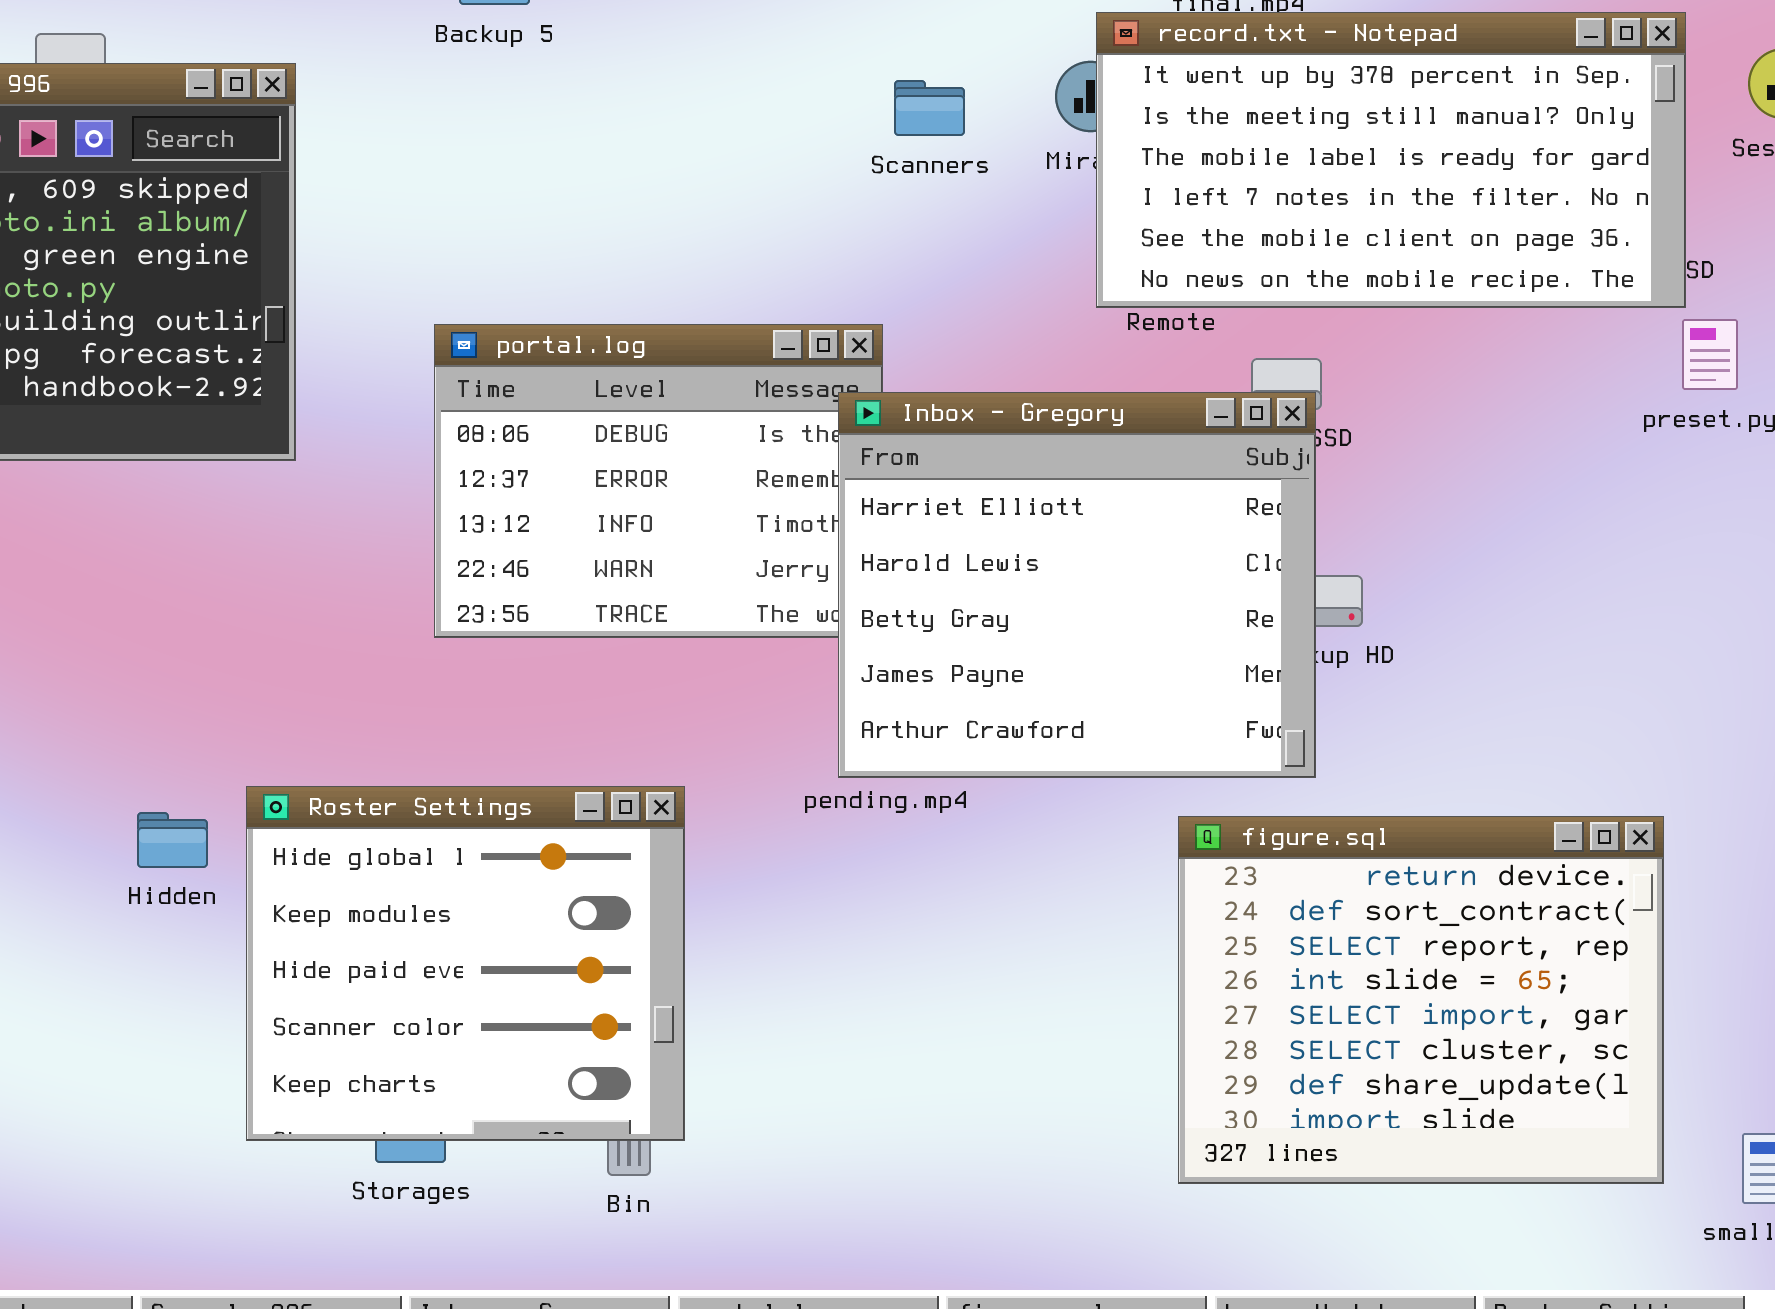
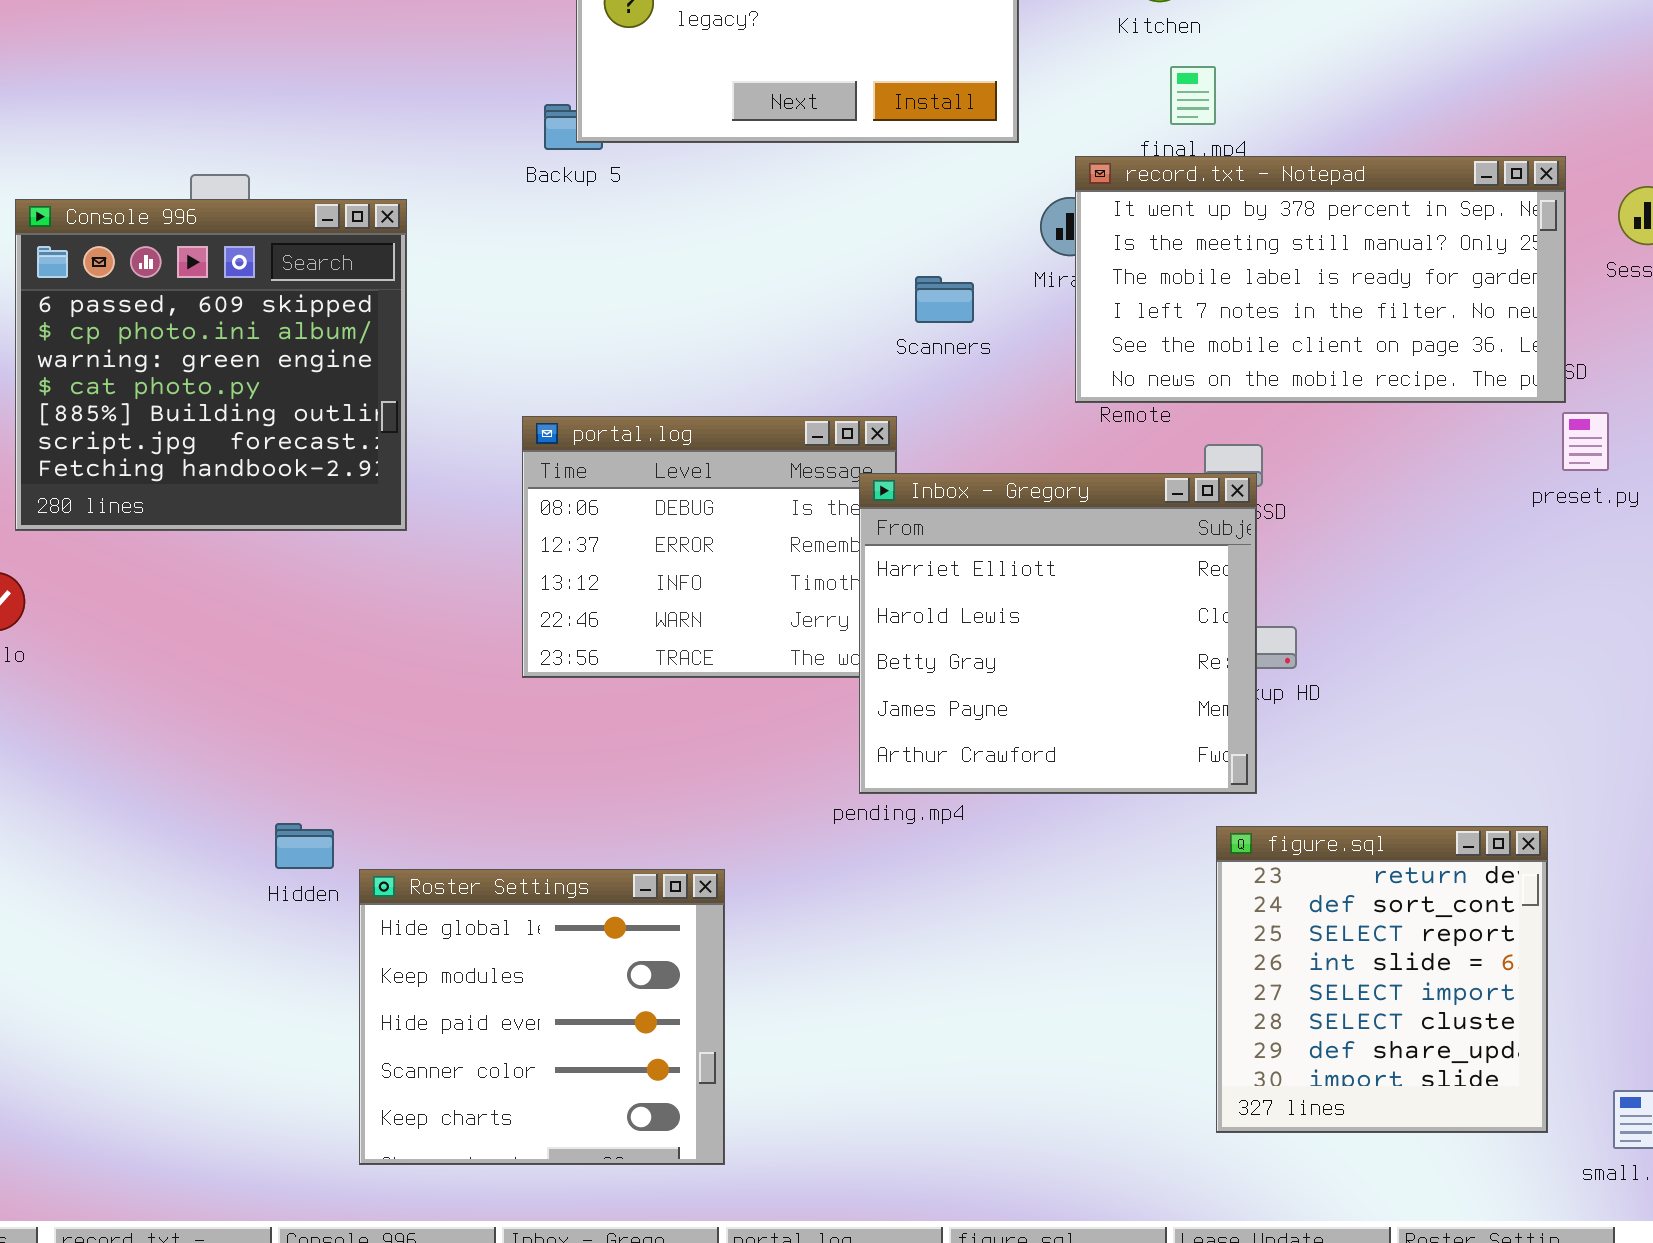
Scanners: [894,80,965,136] -> [915,276,974,323], moved
Roster Settings: [246,786,685,1141] -> [359,869,725,1165], moved
figure.sql: [1178,816,1664,1184] -> [1216,826,1548,1133], resized

